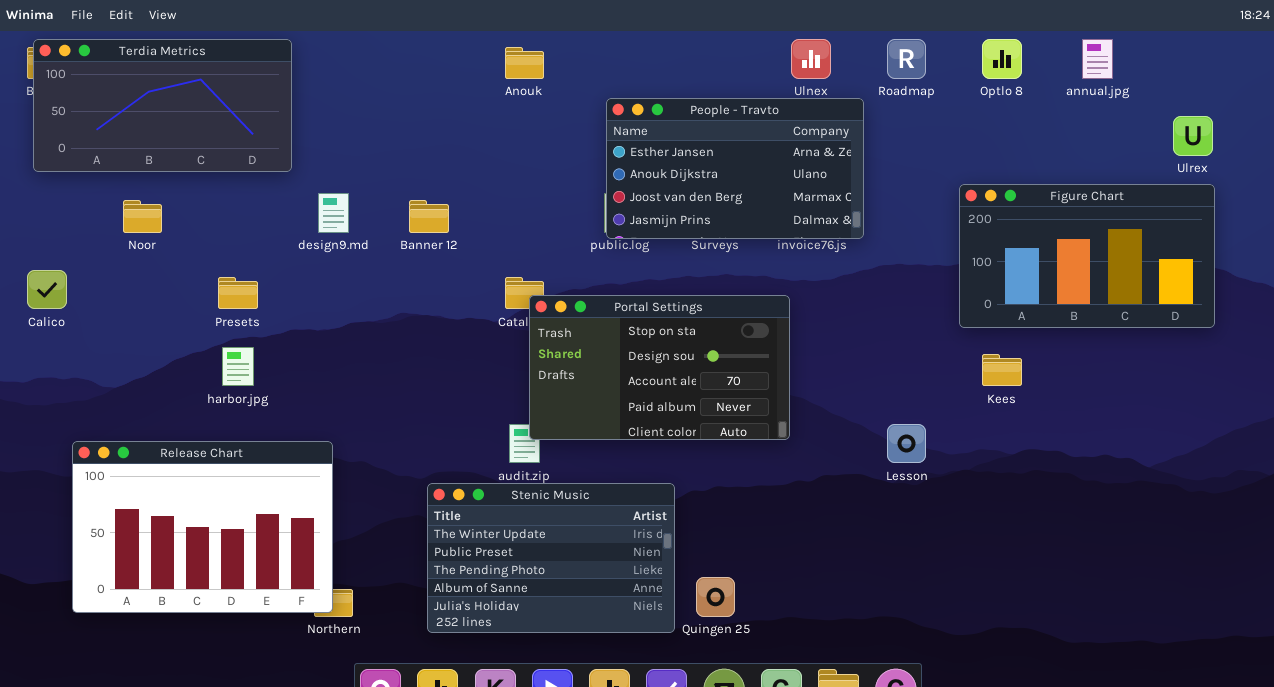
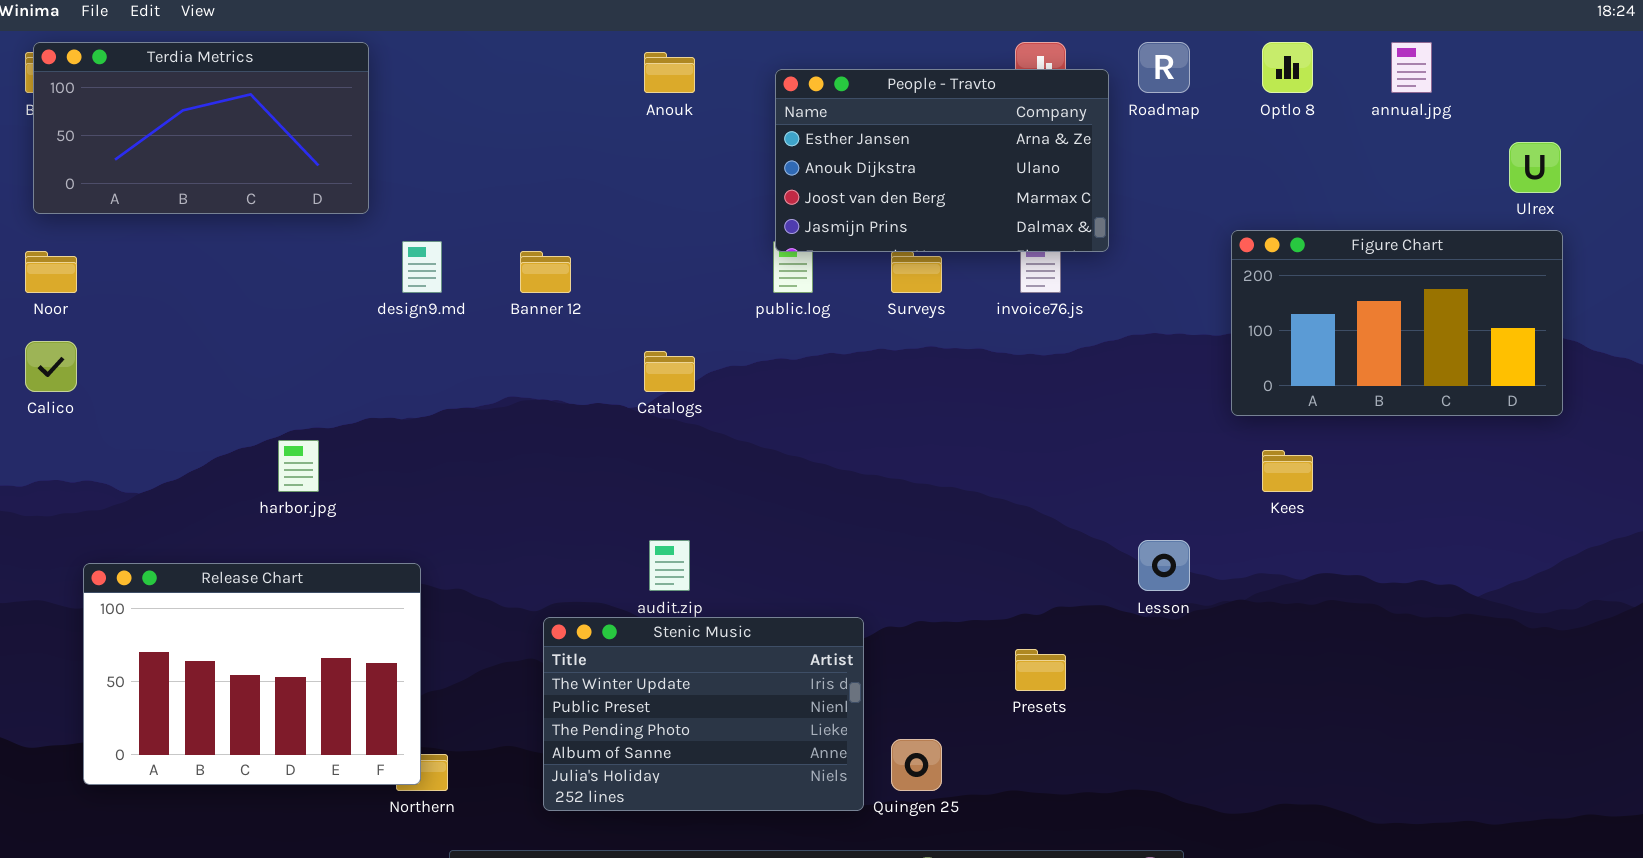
People - Travto: [606,98,864,239] -> [775,69,1109,252], moved
Noor: [123,200,162,233] -> [25,251,77,293], moved
Presets: [218,277,258,309] -> [1015,649,1066,691], moved
Portal Settings: [529,295,790,440] -> none, closed

